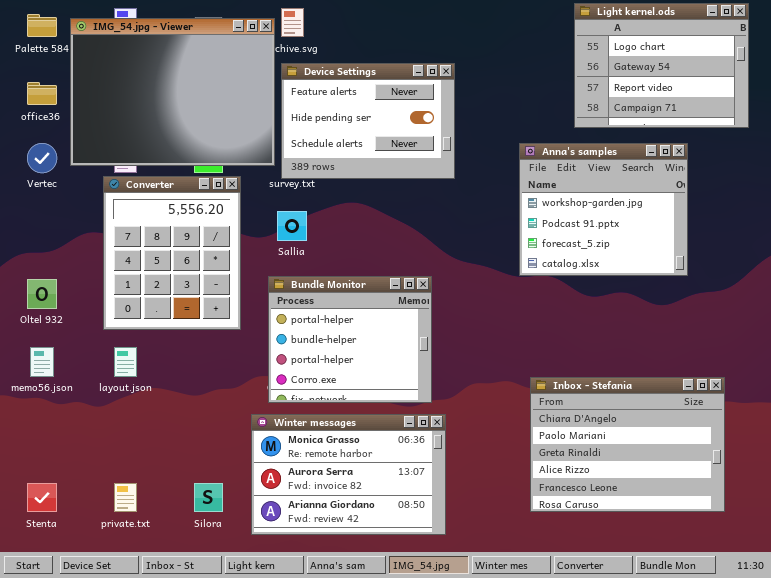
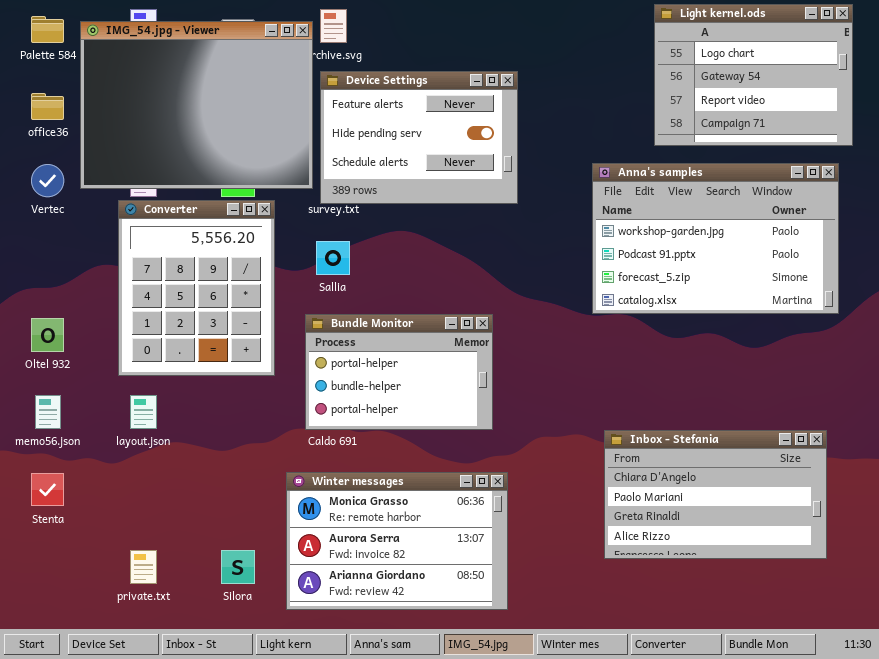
Anna's samples: [519,143,688,276] -> [592,163,839,314], resized
Bundle Monitor: [268,276,432,403] -> [305,314,493,430], resized
Inbox - Stefania: [530,377,725,512] -> [604,430,827,559], resized
Stenta: [27,483,57,512] -> [31,473,64,506], moved

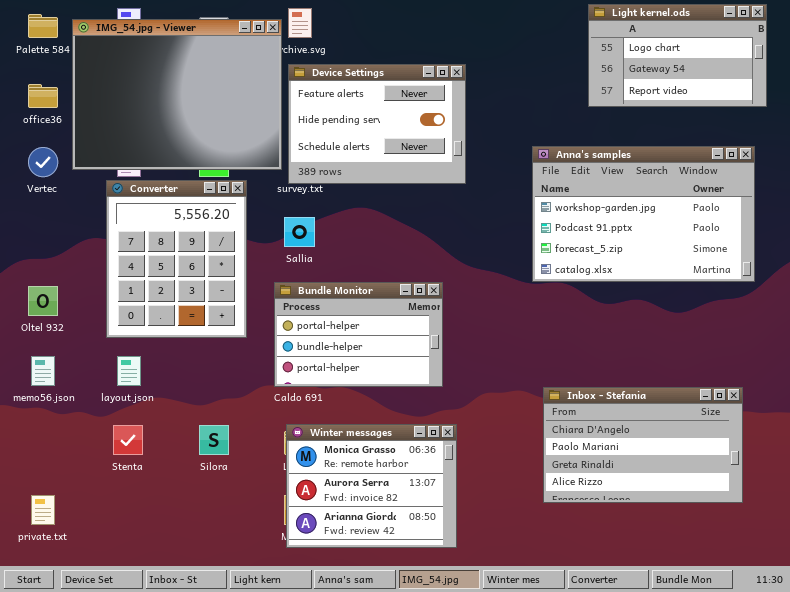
Light kernel.ods: [654,4,853,146] -> [588,4,767,107], resized
Winter messages: [286,472,508,610] -> [286,424,457,548], resized
Stenta: [31,473,64,506] -> [113,425,143,455], moved
private.txt: [130,550,157,584] -> [31,495,55,525], moved
Silora: [221,550,255,584] -> [199,425,229,455], moved

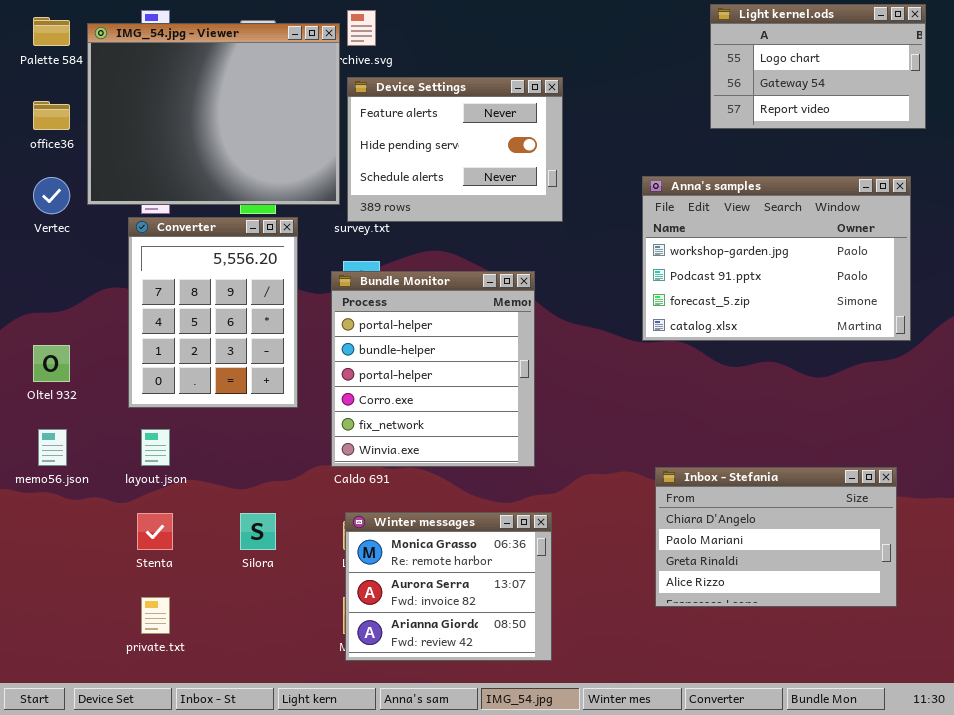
Bundle Monitor: [274,282,443,387] -> [331,271,535,467], resized
private.txt: [31,495,55,525] -> [141,597,170,634], moved

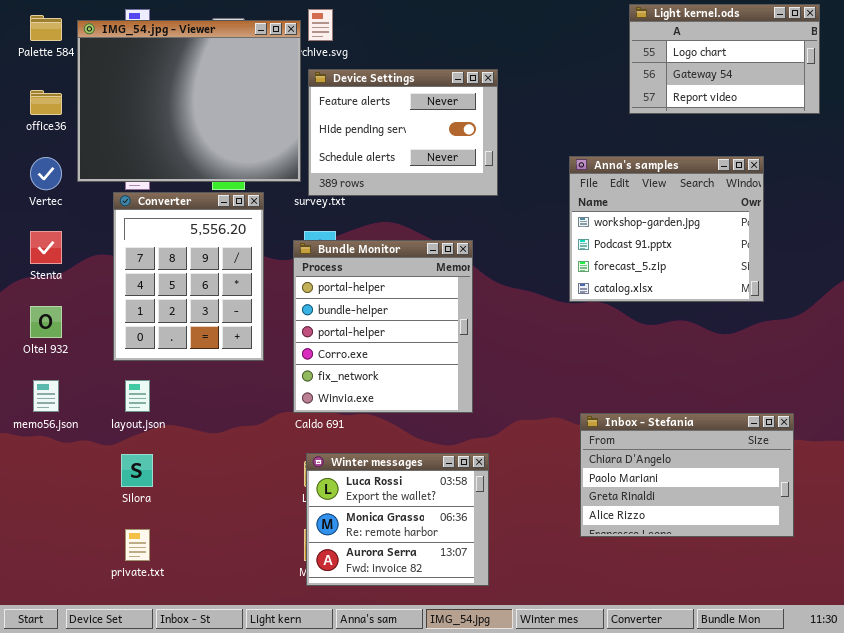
Anna's samples: [642,176,911,341] -> [569,156,764,302], resized
Winter messages: [345,512,552,661] -> [306,453,489,586], scrolled up 1 row
Stenta: [137,513,173,550] -> [30,231,62,264], moved
Silora: [240,513,276,550] -> [121,454,153,487], moved

